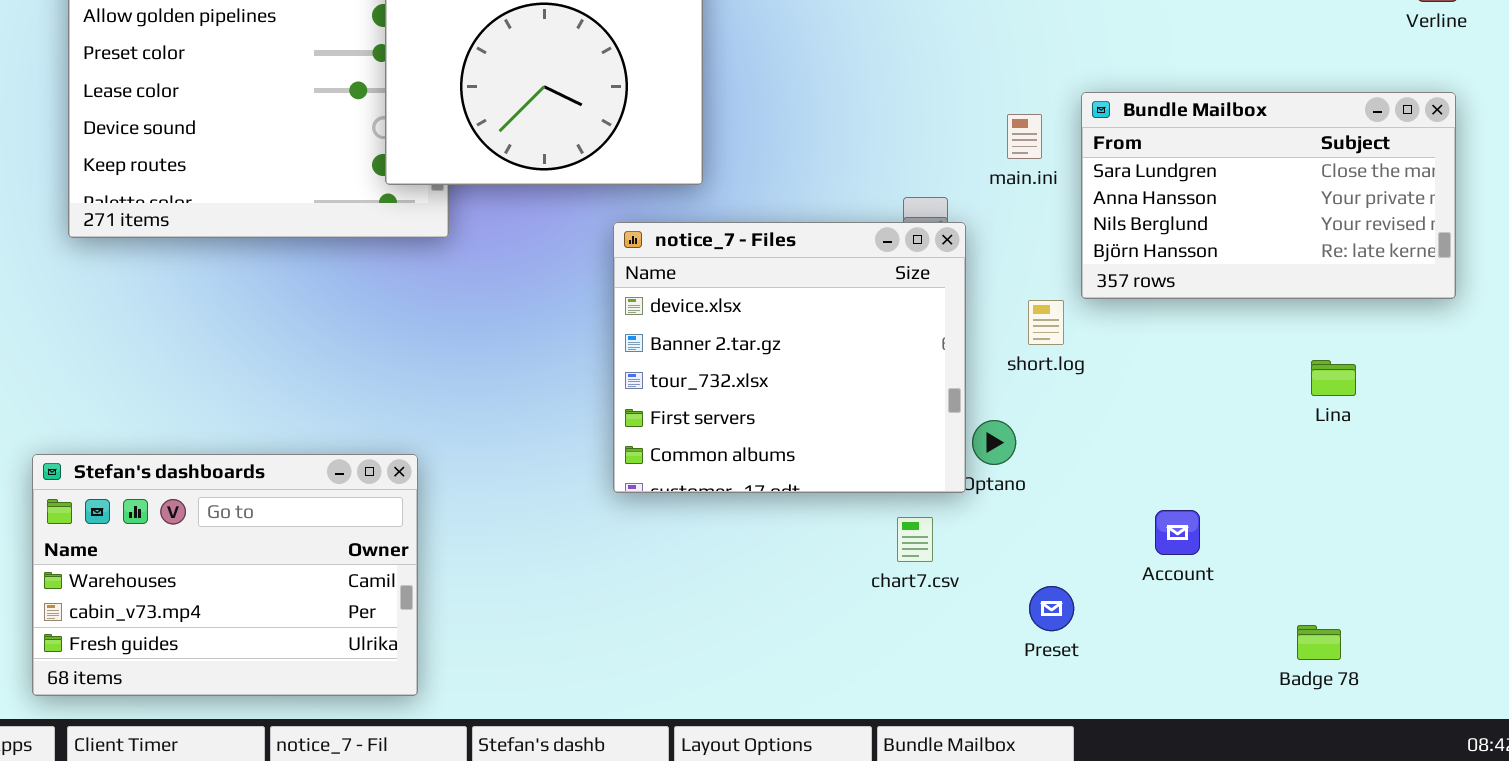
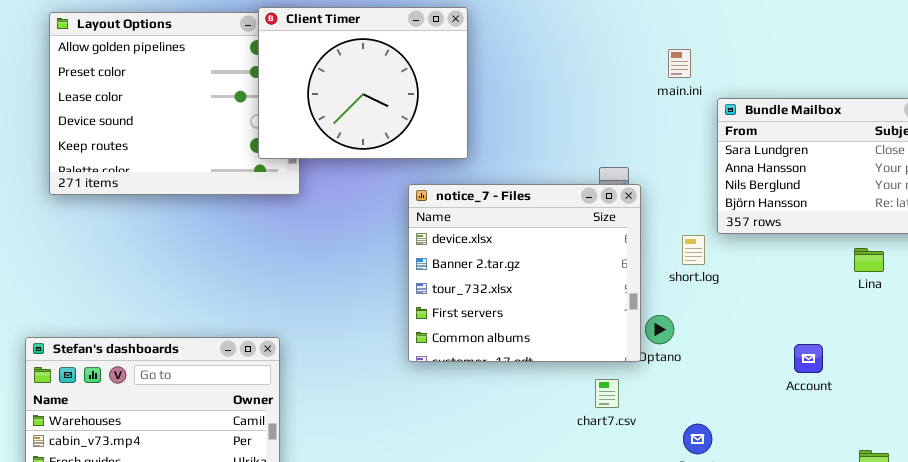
main.ini: [1007,114,1042,159] -> [668,49,691,78], moved
Lina: [1311,360,1356,396] -> [854,248,884,272], moved
Account: [1155,510,1200,555] -> [794,344,823,373], moved

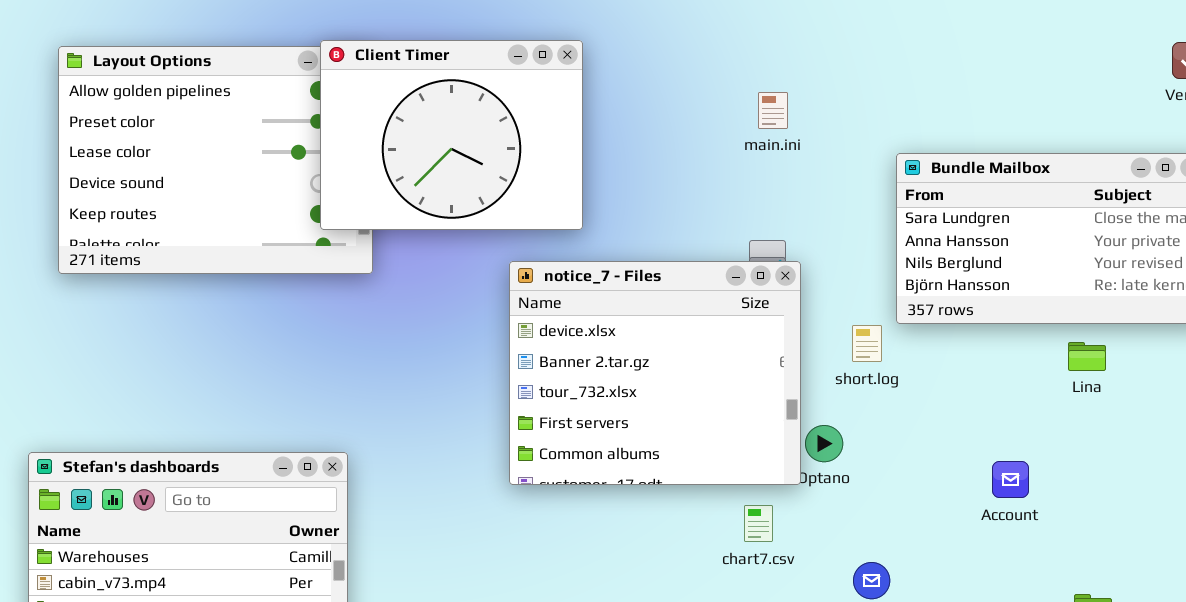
main.ini: [668,49,691,78] -> [758,92,788,129], moved

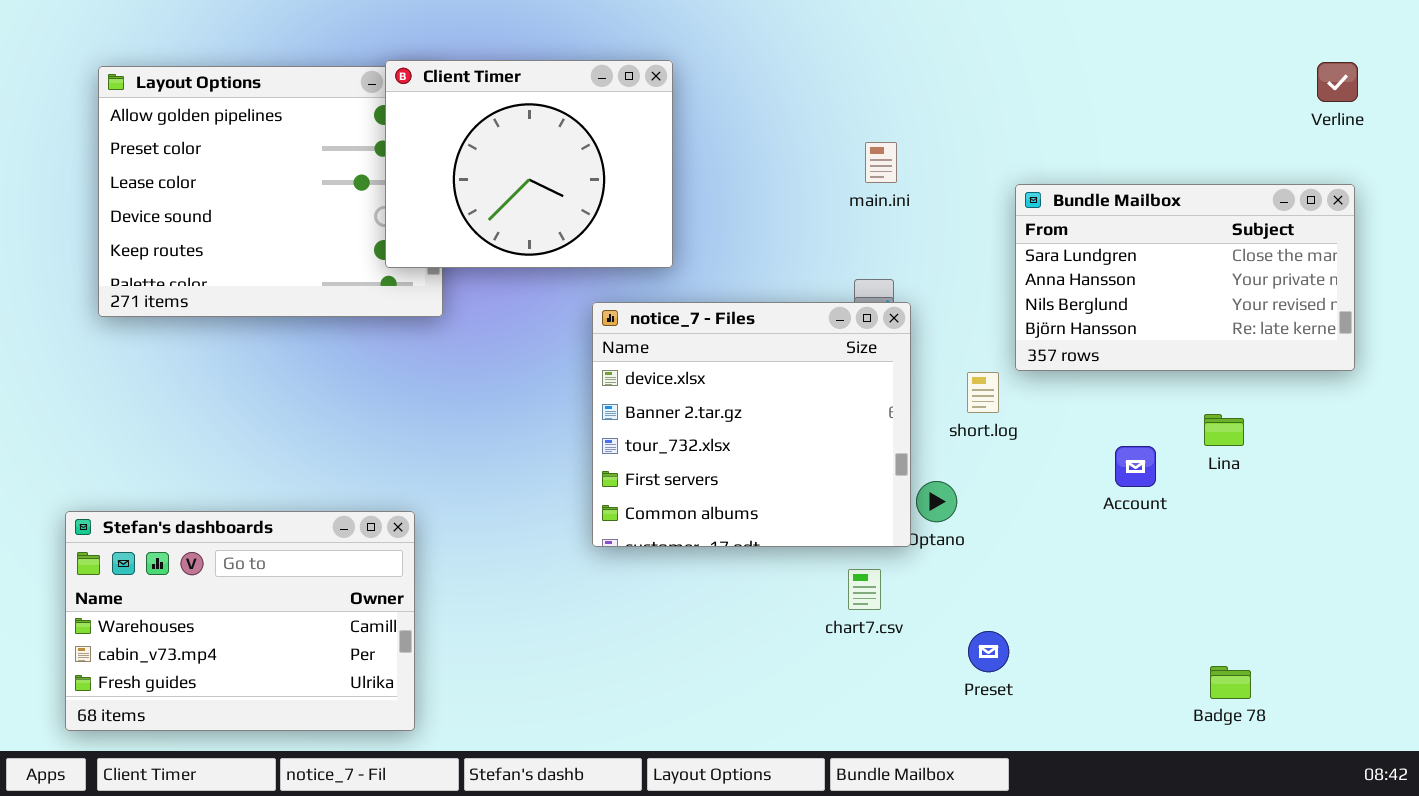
main.ini: [758,92,788,129] -> [865,142,897,183], moved
Lina: [1068,342,1106,371] -> [1204,414,1244,446], moved
Account: [992,461,1029,498] -> [1115,446,1156,487], moved

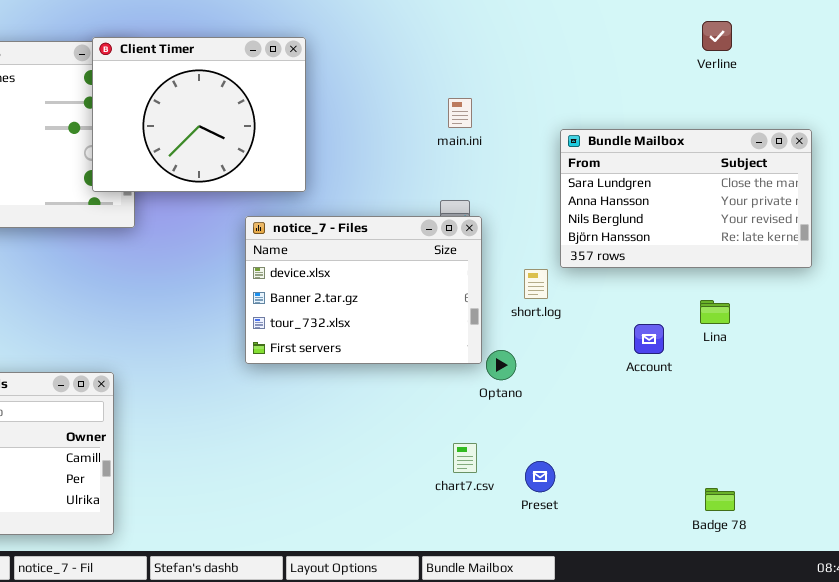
Verline: [1317,62,1358,102] -> [702,21,732,51], moved
notice_7 - Files: [592,302,911,547] -> [245,216,482,364], resized
chart7.csv: [848,569,881,610] -> [453,443,477,473], moved

